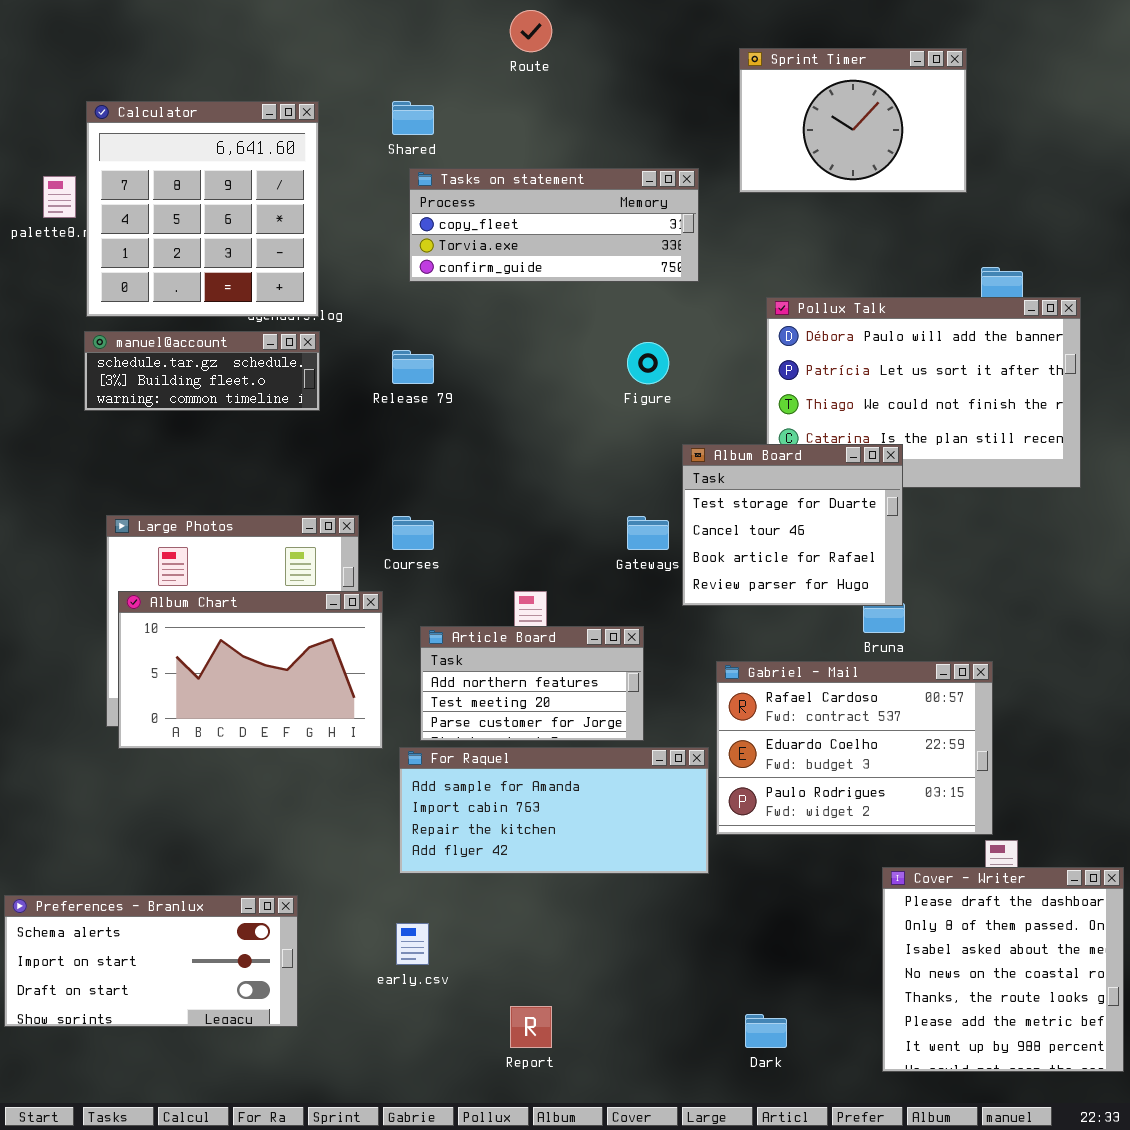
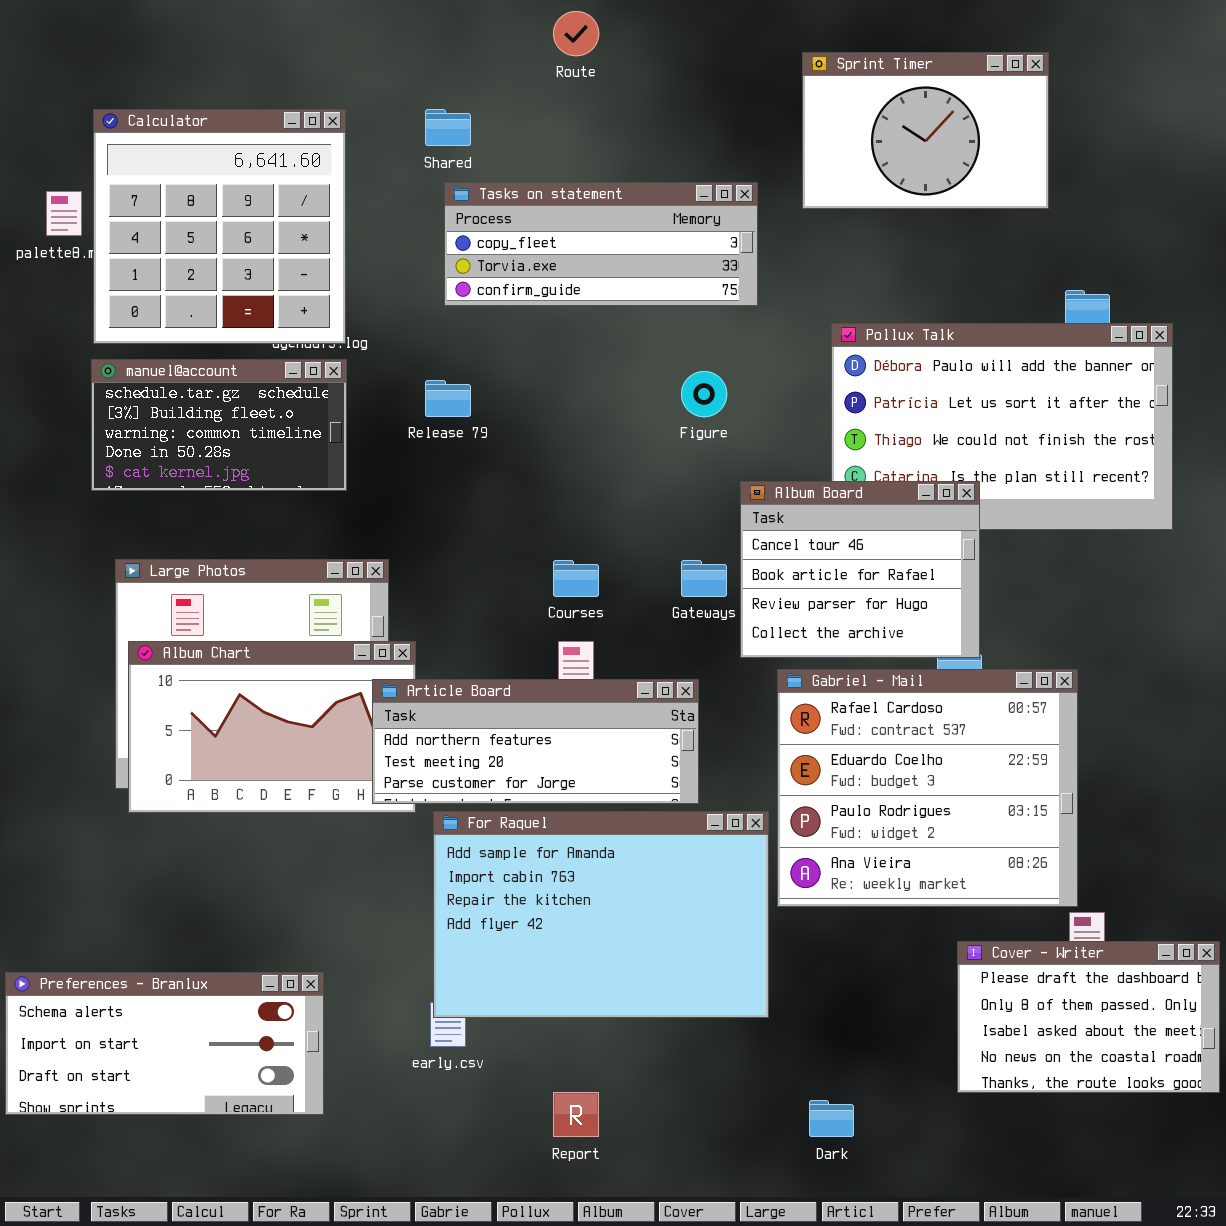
manuel@account: [84,331,320,411] -> [91,359,347,491], resized
Album Board: [682,444,903,606] -> [740,481,980,658], scrolled down 1 row
Courses: [392,516,434,550] -> [553,560,599,597], moved
Article Board: [420,626,644,741] -> [372,679,699,804], resized
Gabriel - Mail: [716,661,993,835] -> [777,669,1078,907], resized
For Raquel: [399,747,709,874] -> [433,811,769,1018], resized
Cover - Writer: [882,867,1124,1072] -> [957,941,1220,1093], resized

